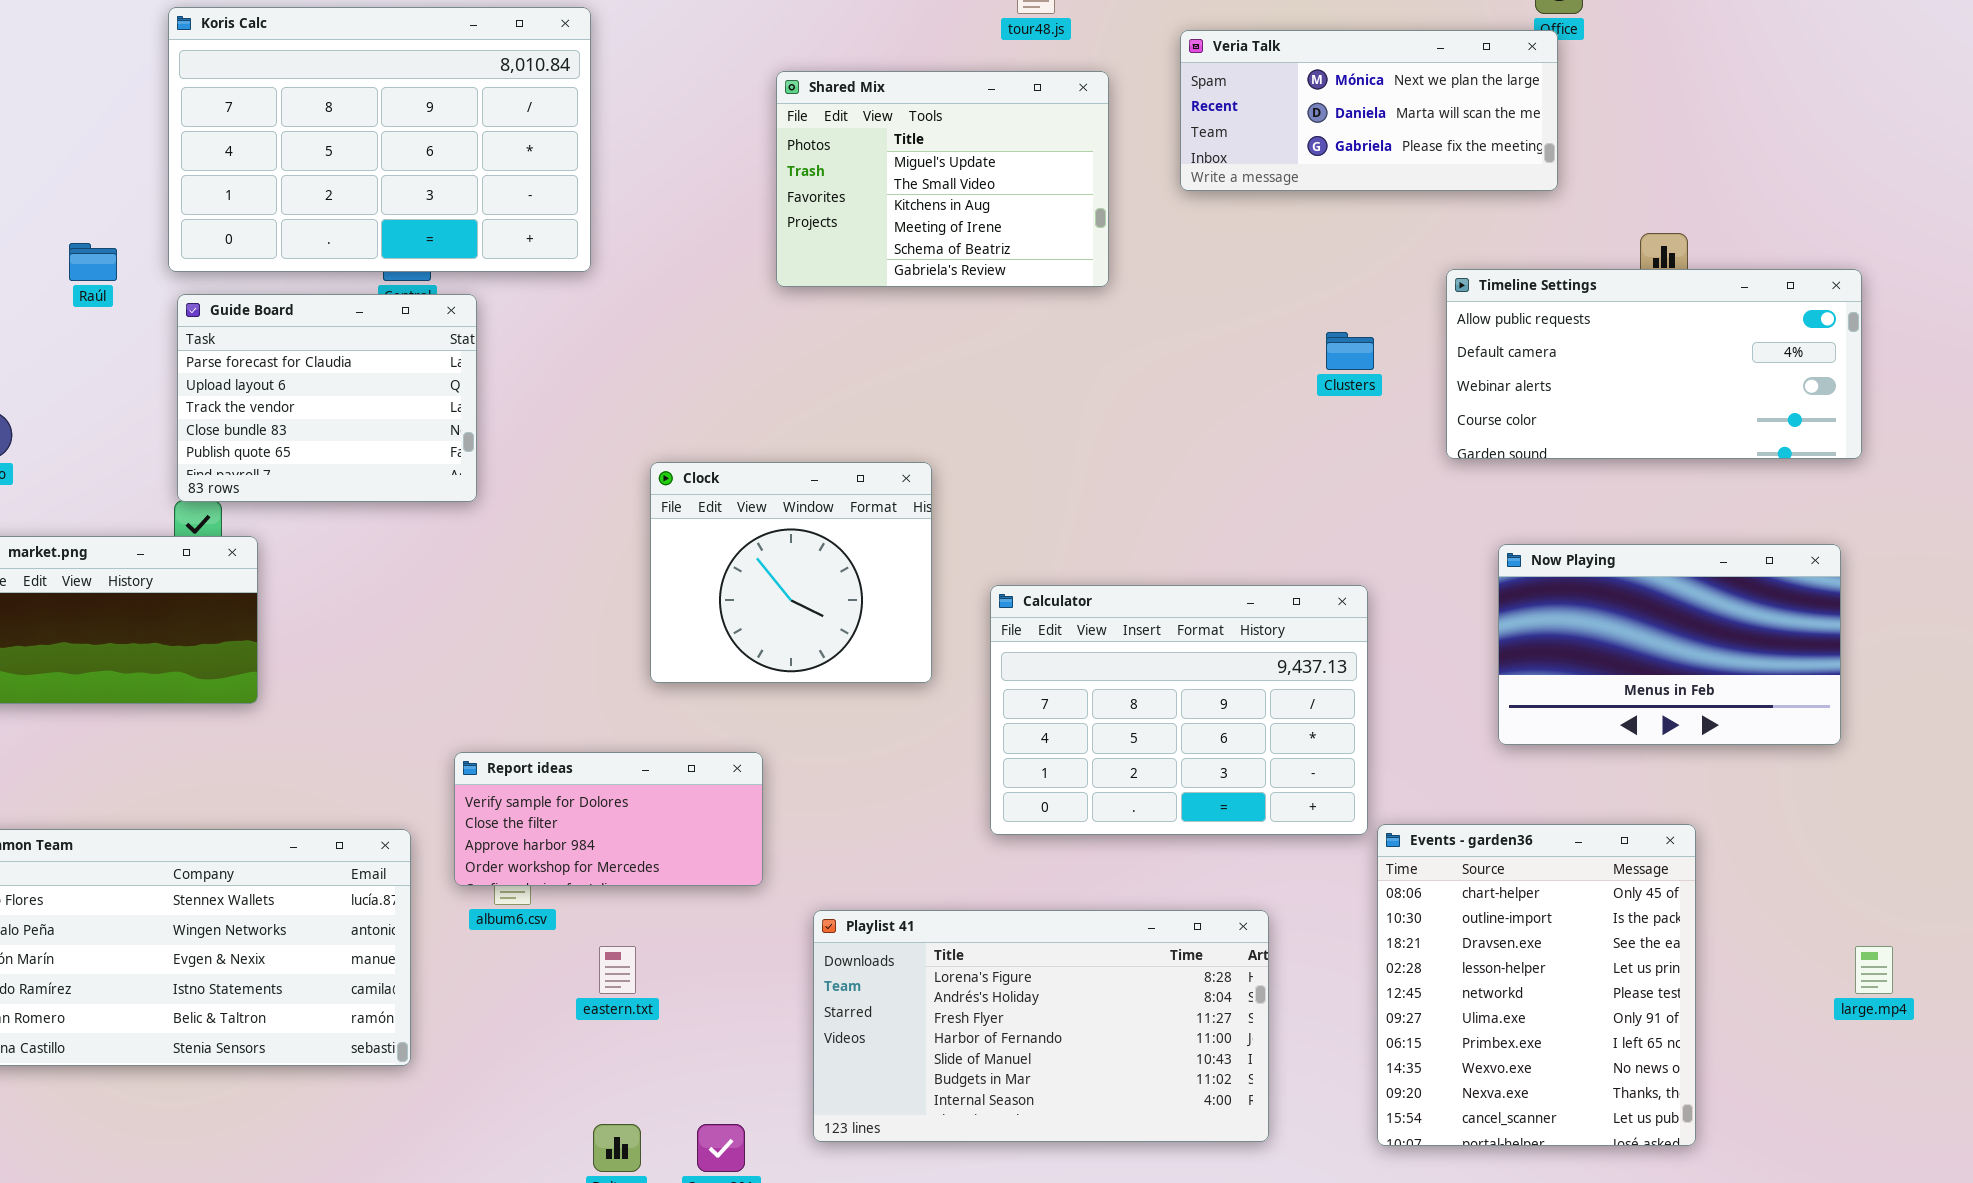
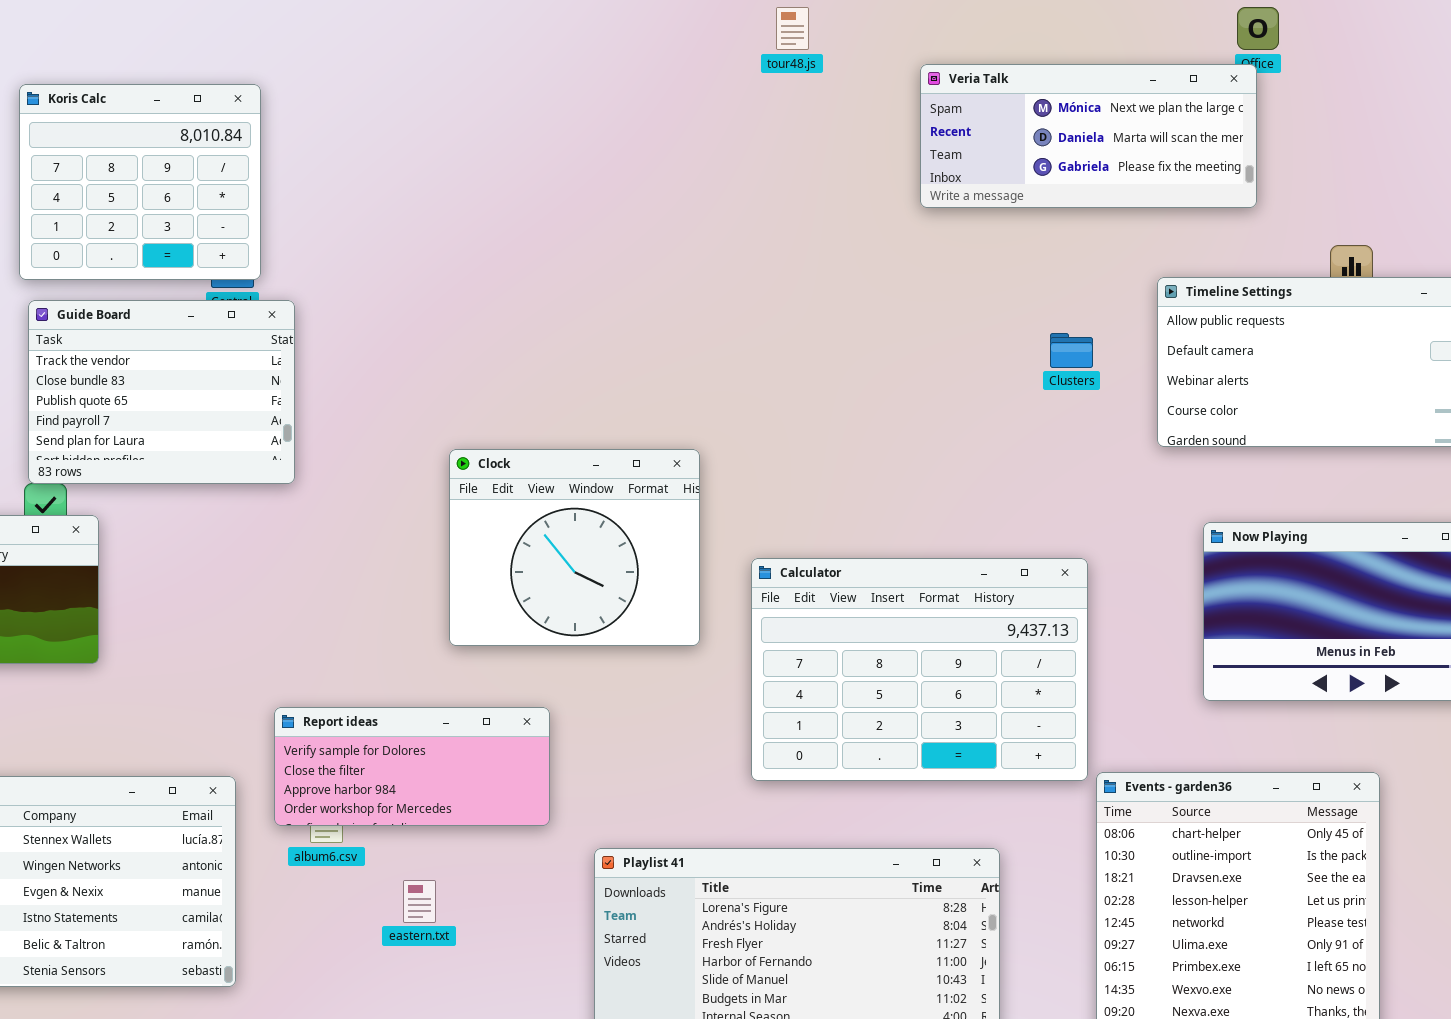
Koris Calc: [168,7,591,272] -> [19,84,261,280], resized
Shared Mix: [776,71,1109,287] -> none, closed
Guide Board: [177,294,477,502] -> [28,300,295,484], scrolled down 2 rows

